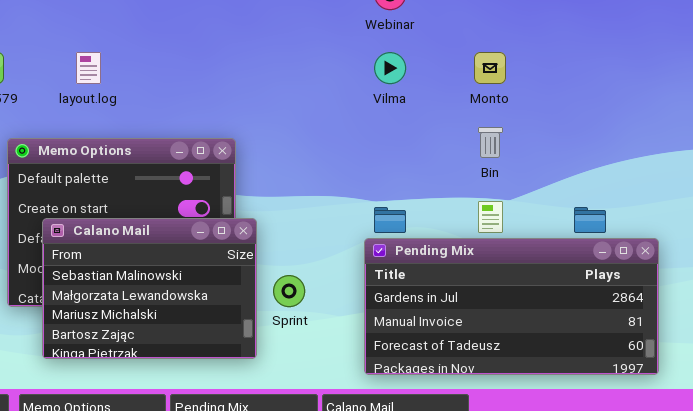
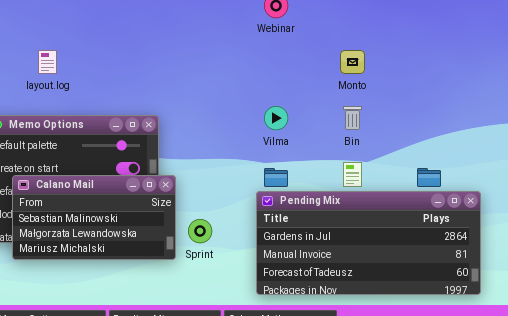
Vilma: [374,52,406,84] -> [264,106,288,130], moved
Calano Mail: [42,218,257,359] -> [12,175,176,260], resized

